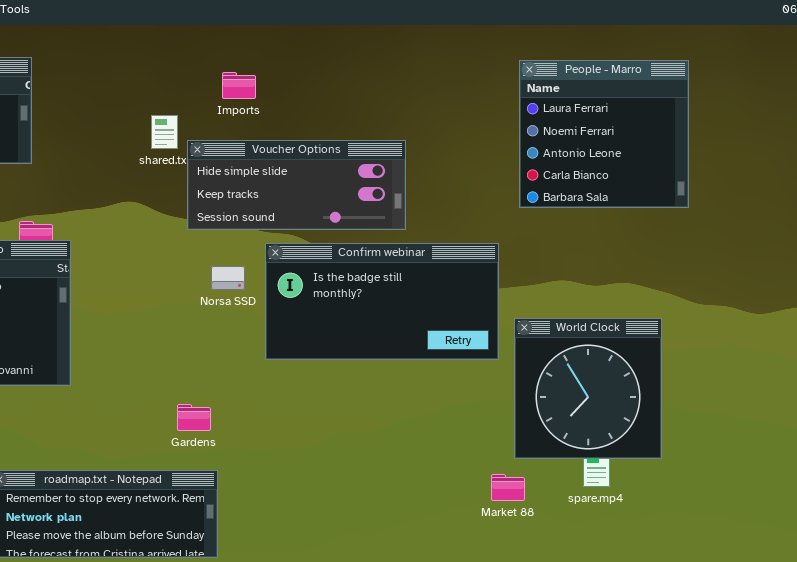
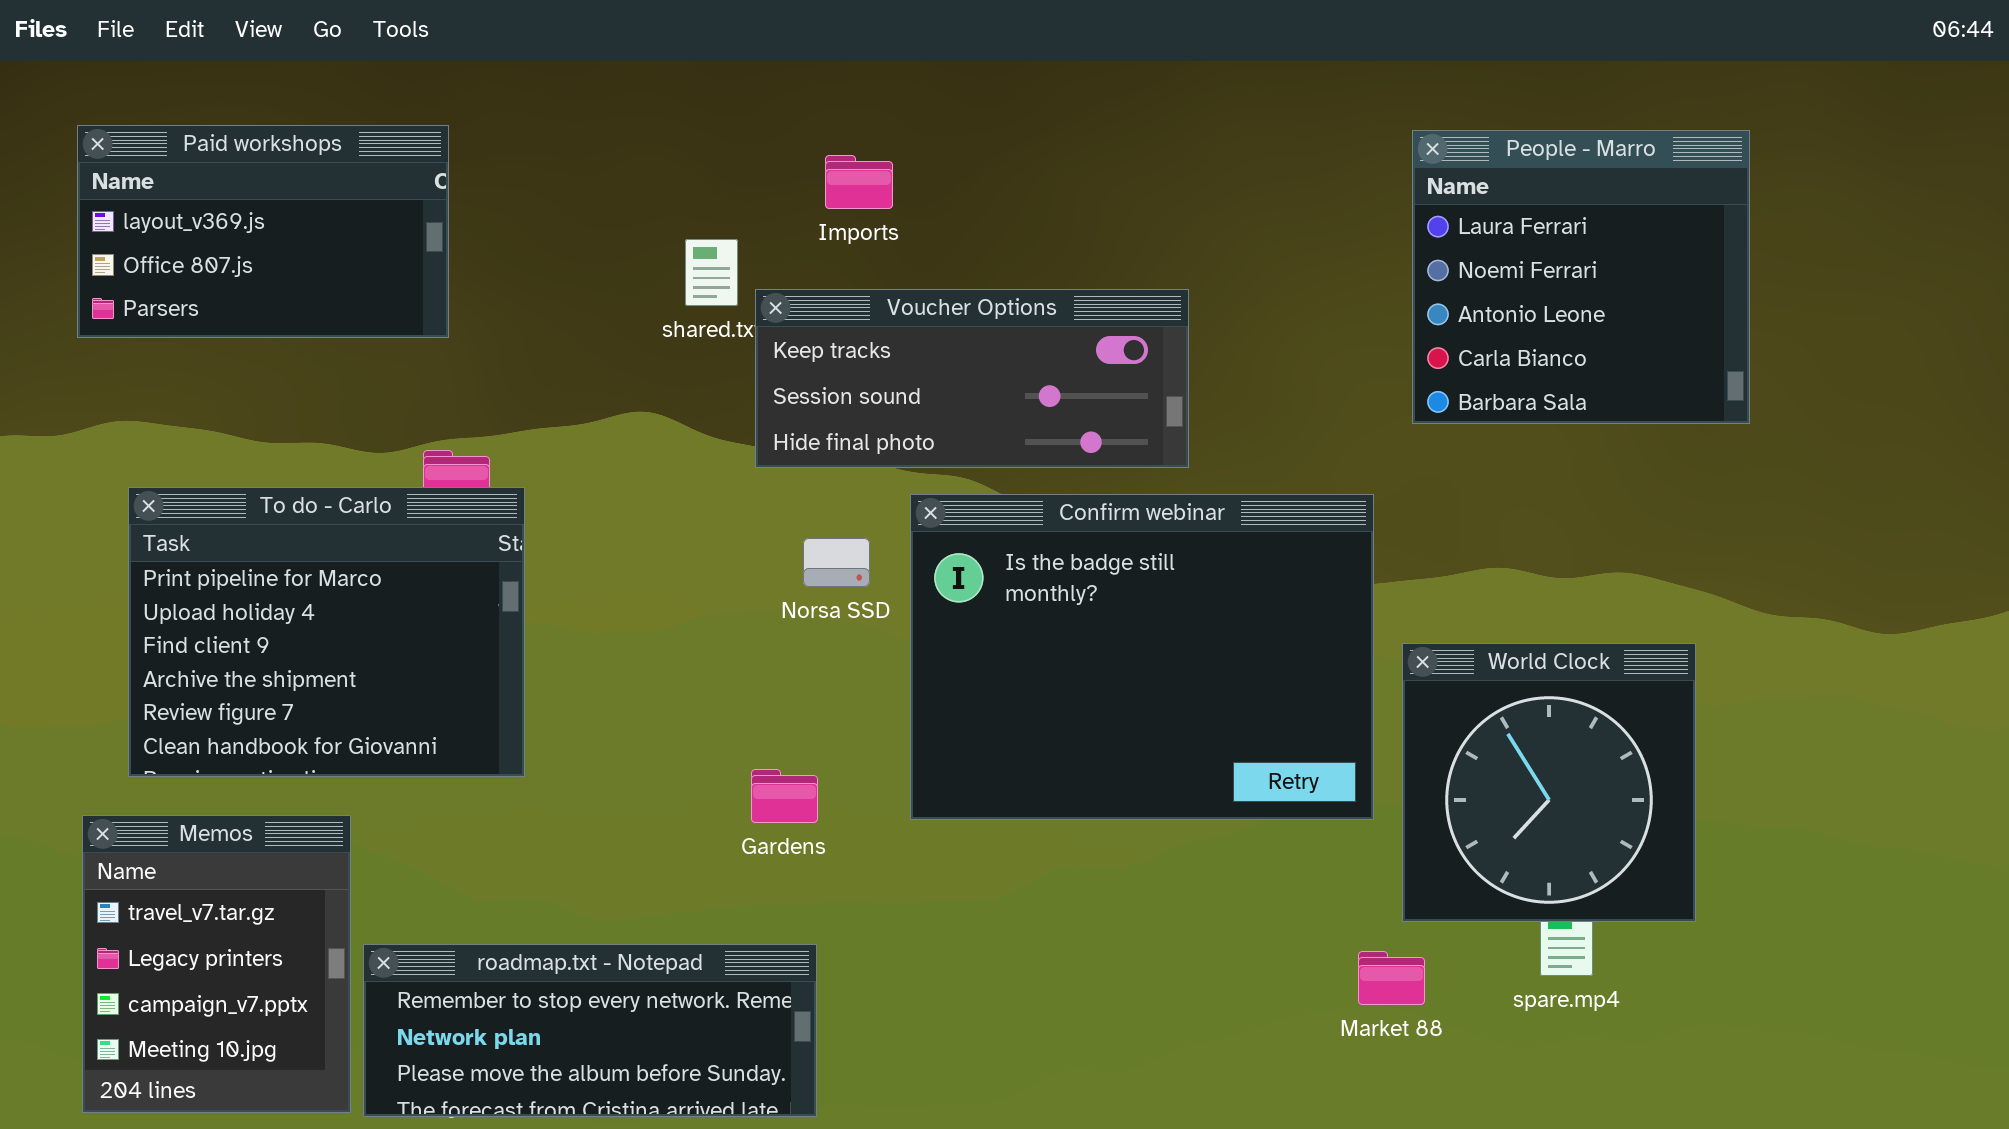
Voucher Options: [187,140,406,230] -> [755,289,1189,468], scrolled down 1 row
Confirm webinar: [265,243,499,360] -> [910,494,1374,820], resized
Gardens: [177,404,211,431] -> [751,769,818,823], moved

